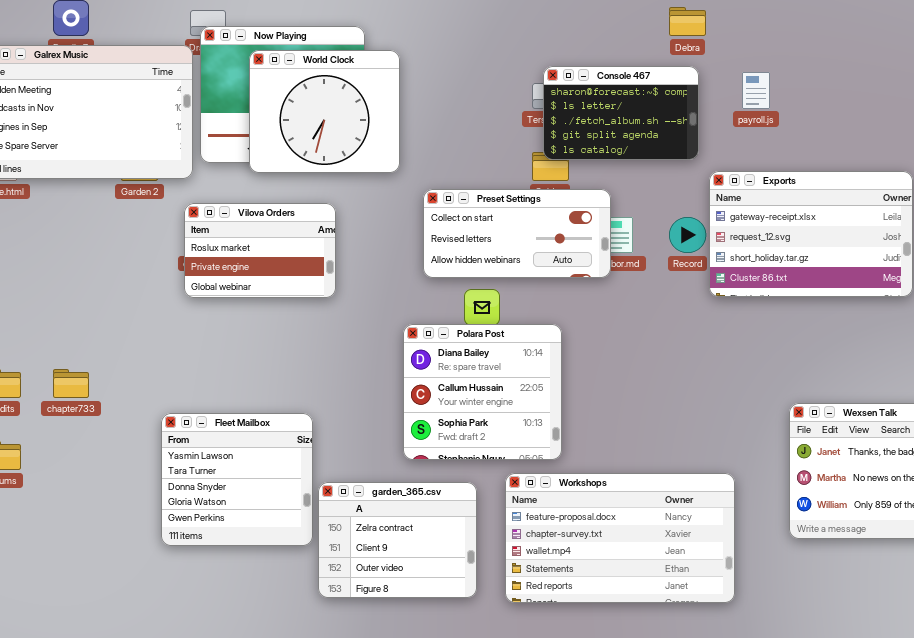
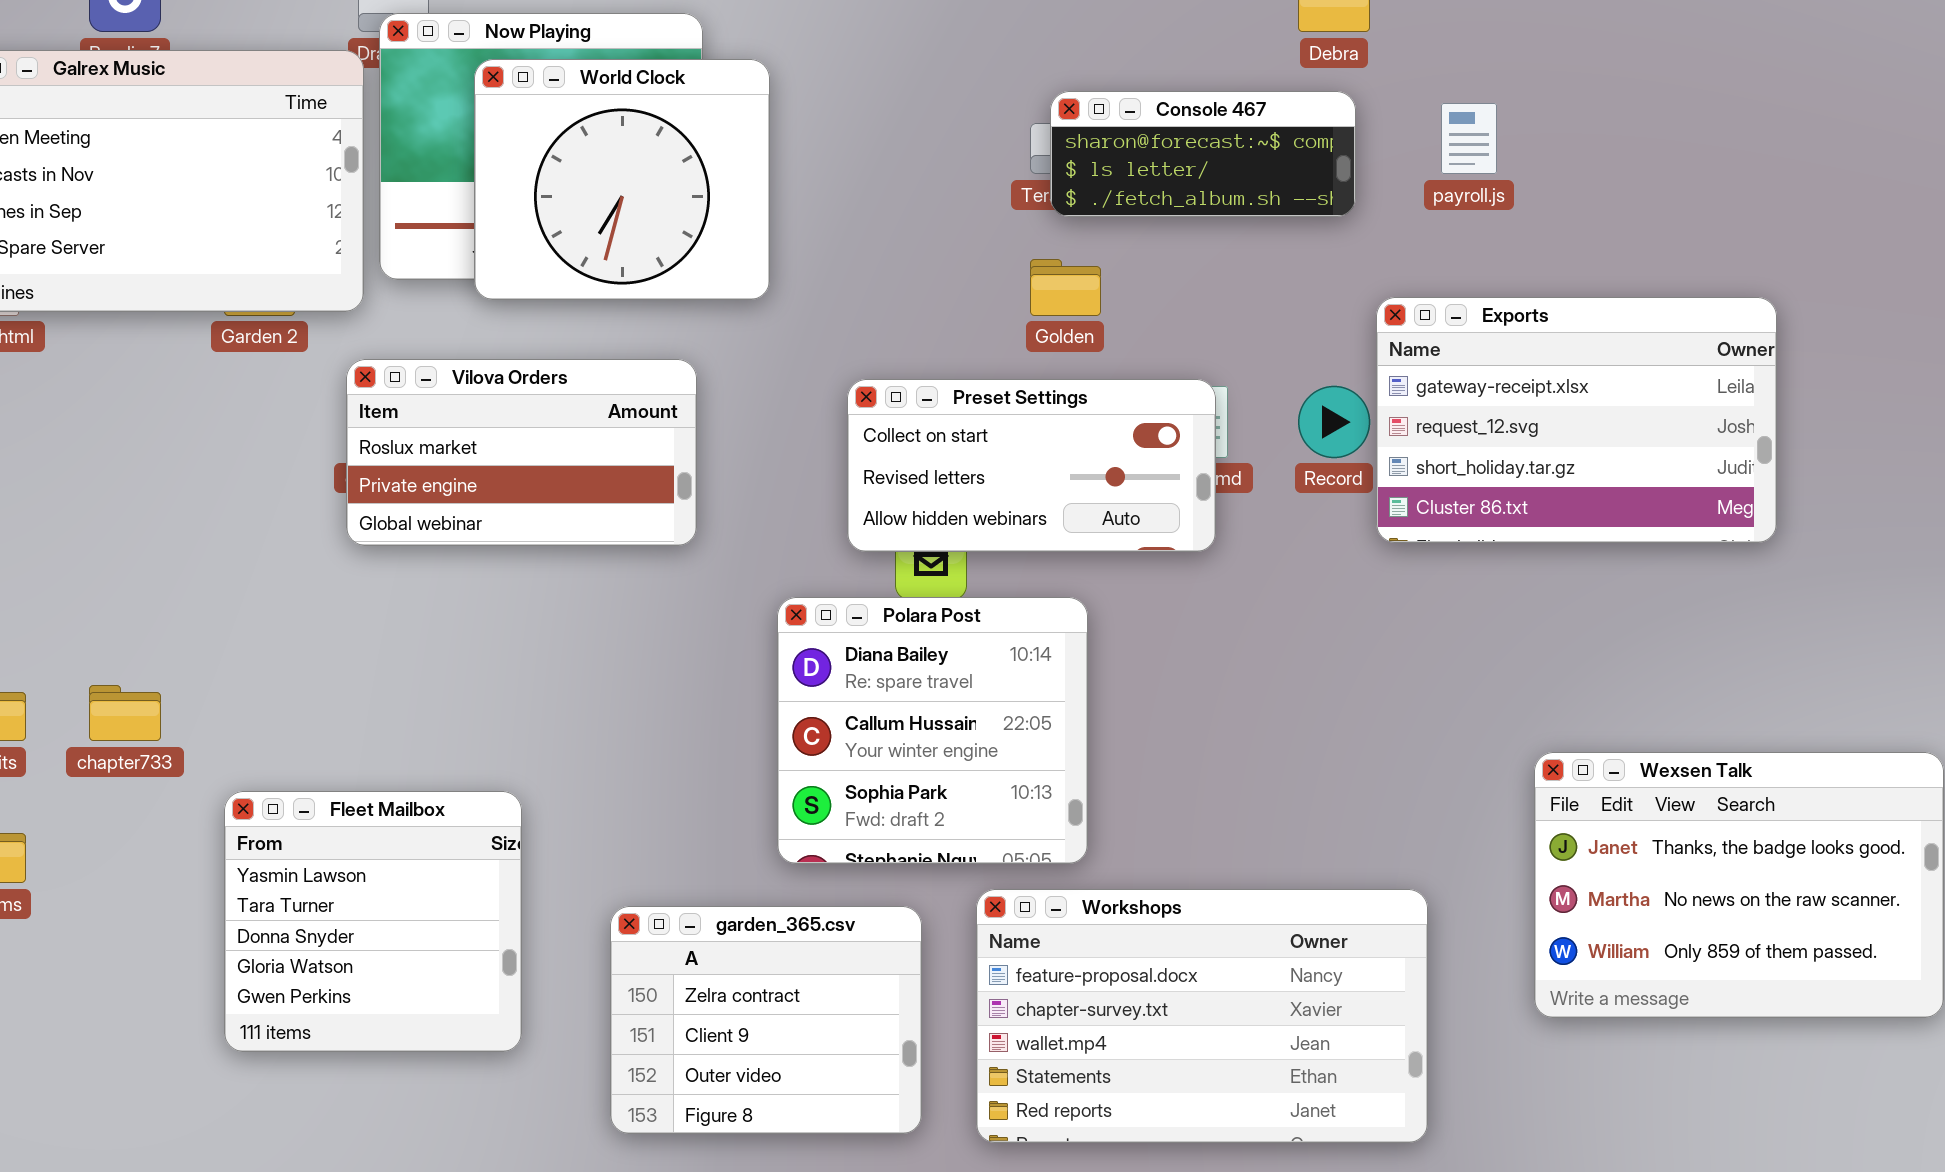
Console 467: [543,66,699,160] -> [1050,91,1356,217], resized
Preset Settings: [423,189,611,278] -> [847,379,1216,552], moved
Vilova Orders: [184,203,336,298] -> [346,359,697,546], resized
Fleet Mailbox: [161,413,313,546] -> [224,791,522,1052], moved

